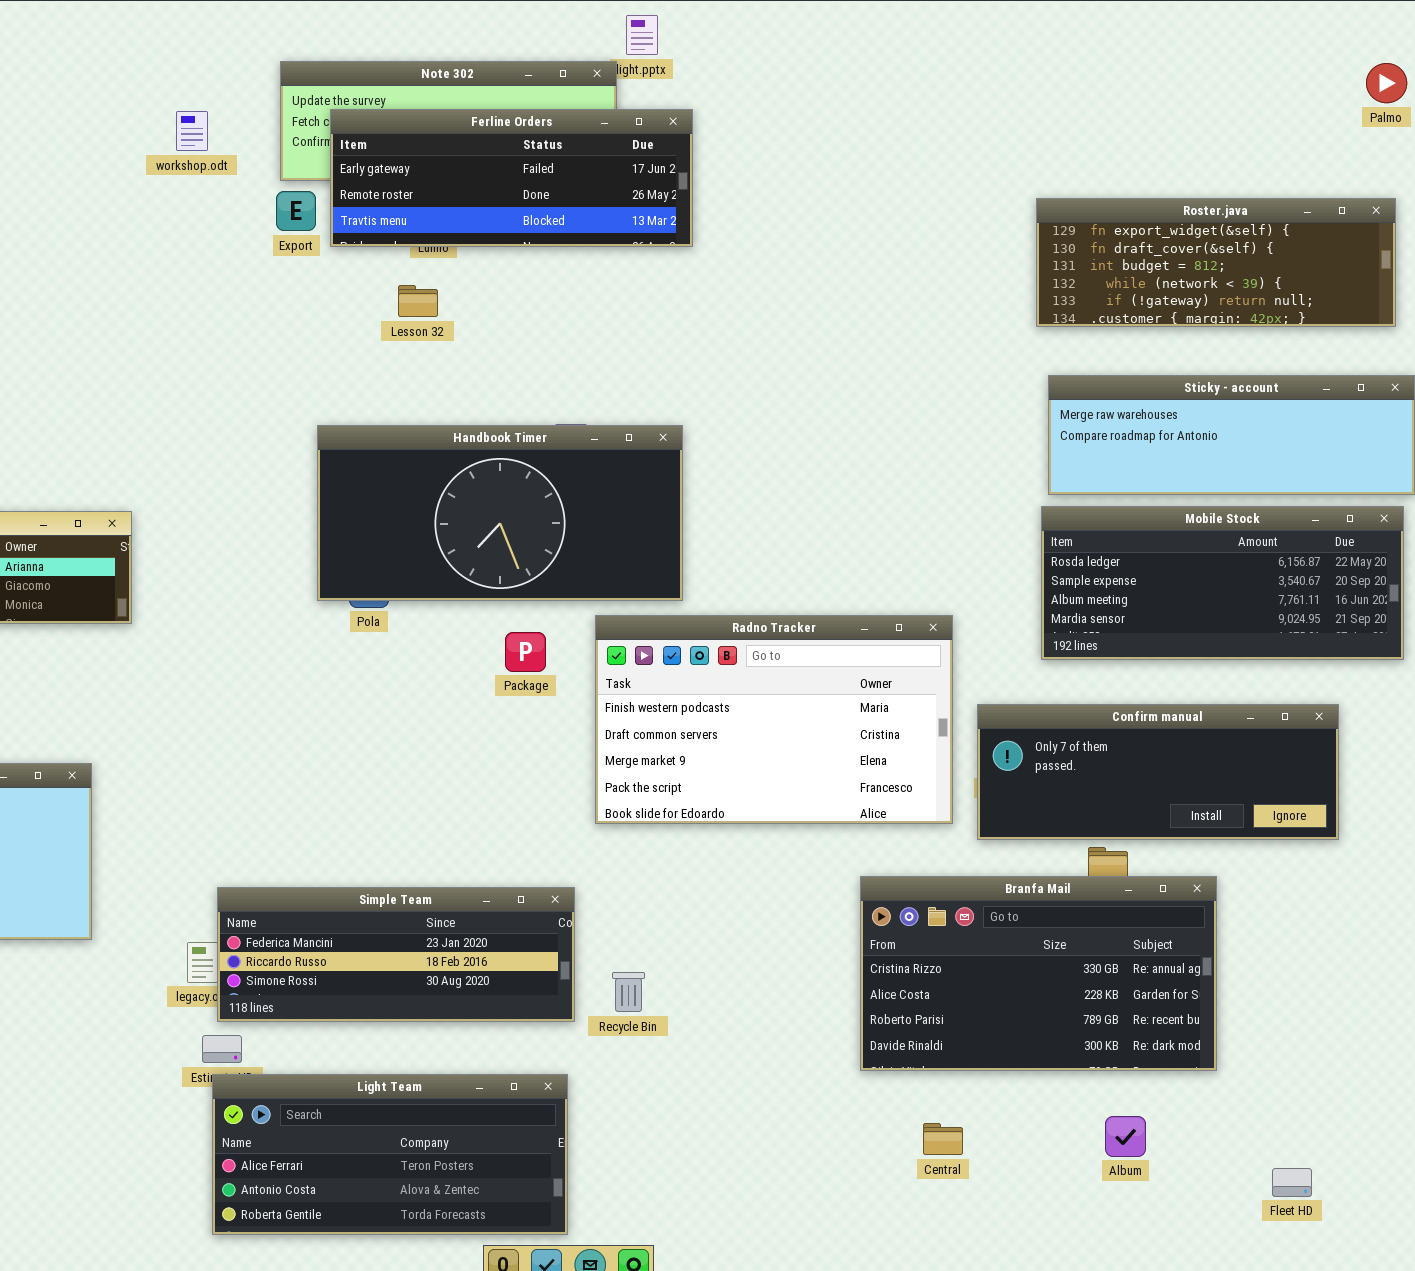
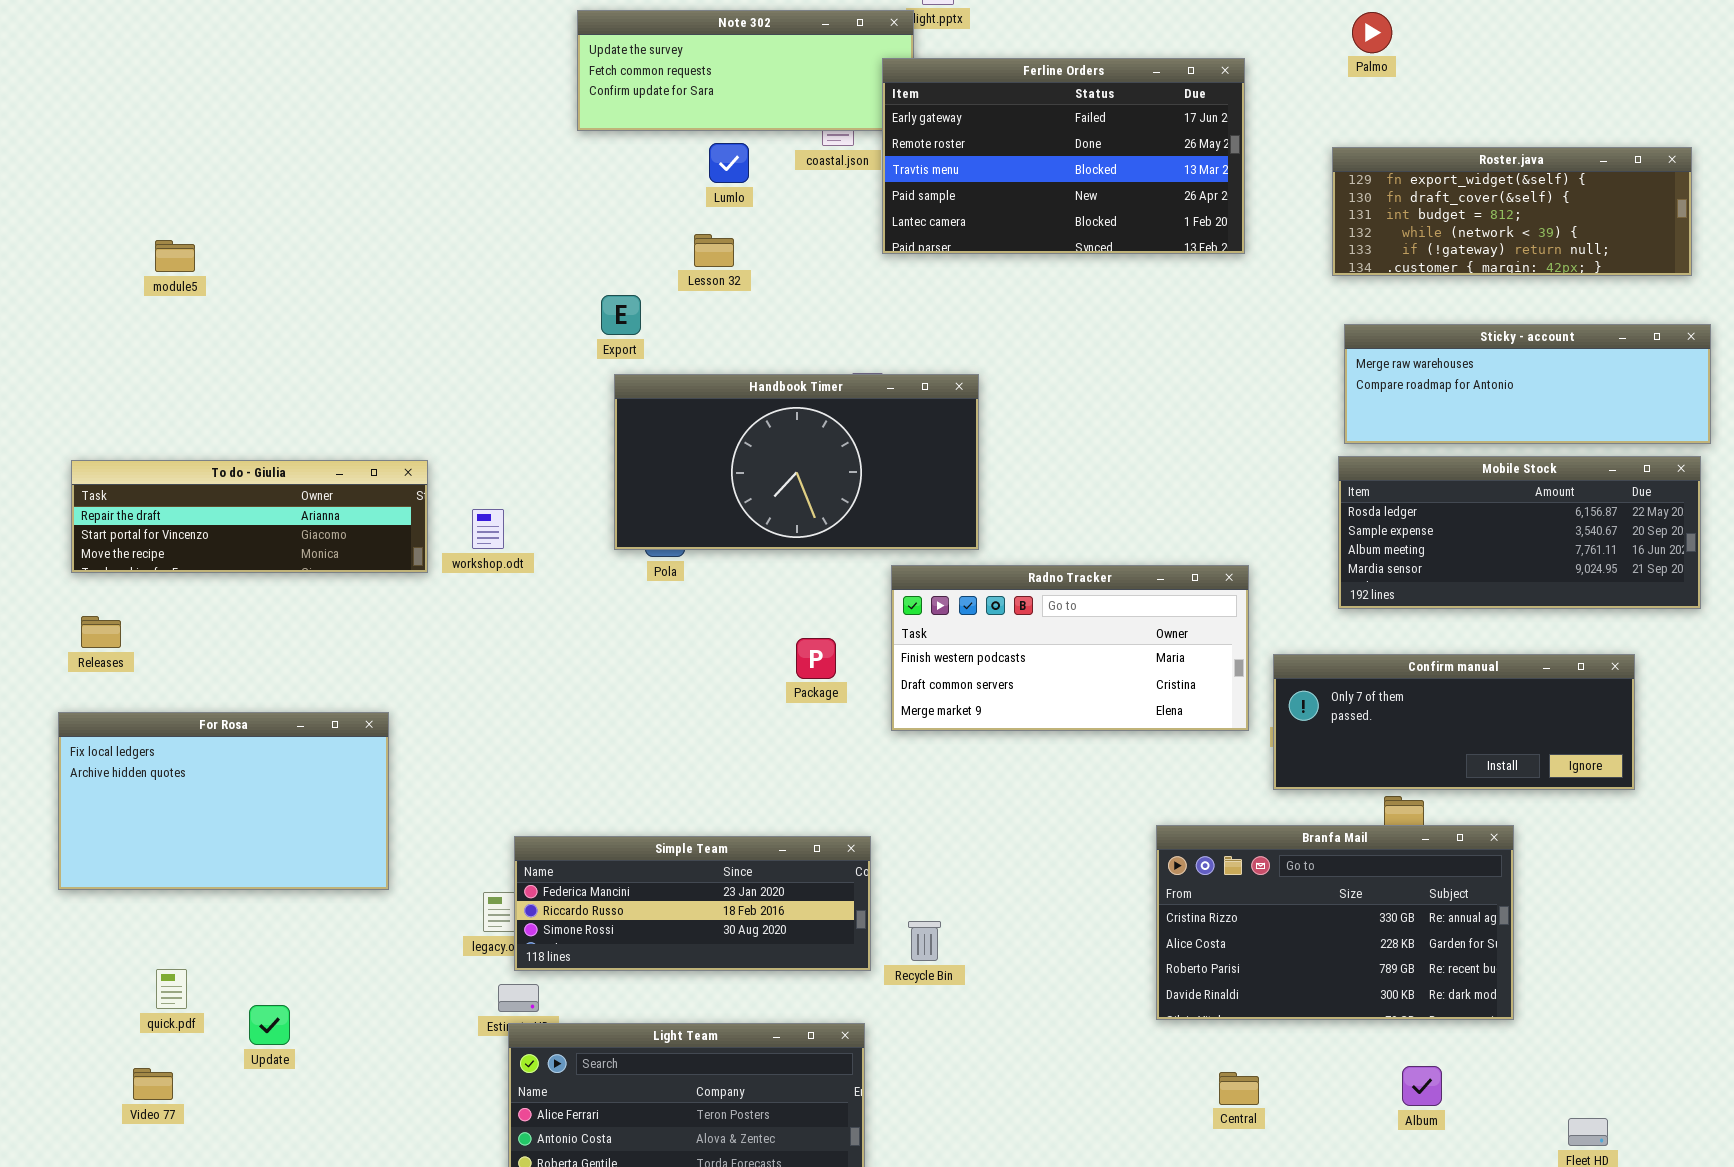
Palmo: [1366,63,1407,103] -> [1352,12,1392,53], moved
Ferline Orders: [330,109,693,247] -> [882,58,1245,254], moved, resized
workshop.odt: [176,111,208,151] -> [472,509,504,549], moved
Export: [276,191,316,231] -> [601,295,641,335], moved
Radno Tracker: [595,615,953,824] -> [891,565,1249,731], resized
Package: [505,632,546,672] -> [796,638,836,679], moved

